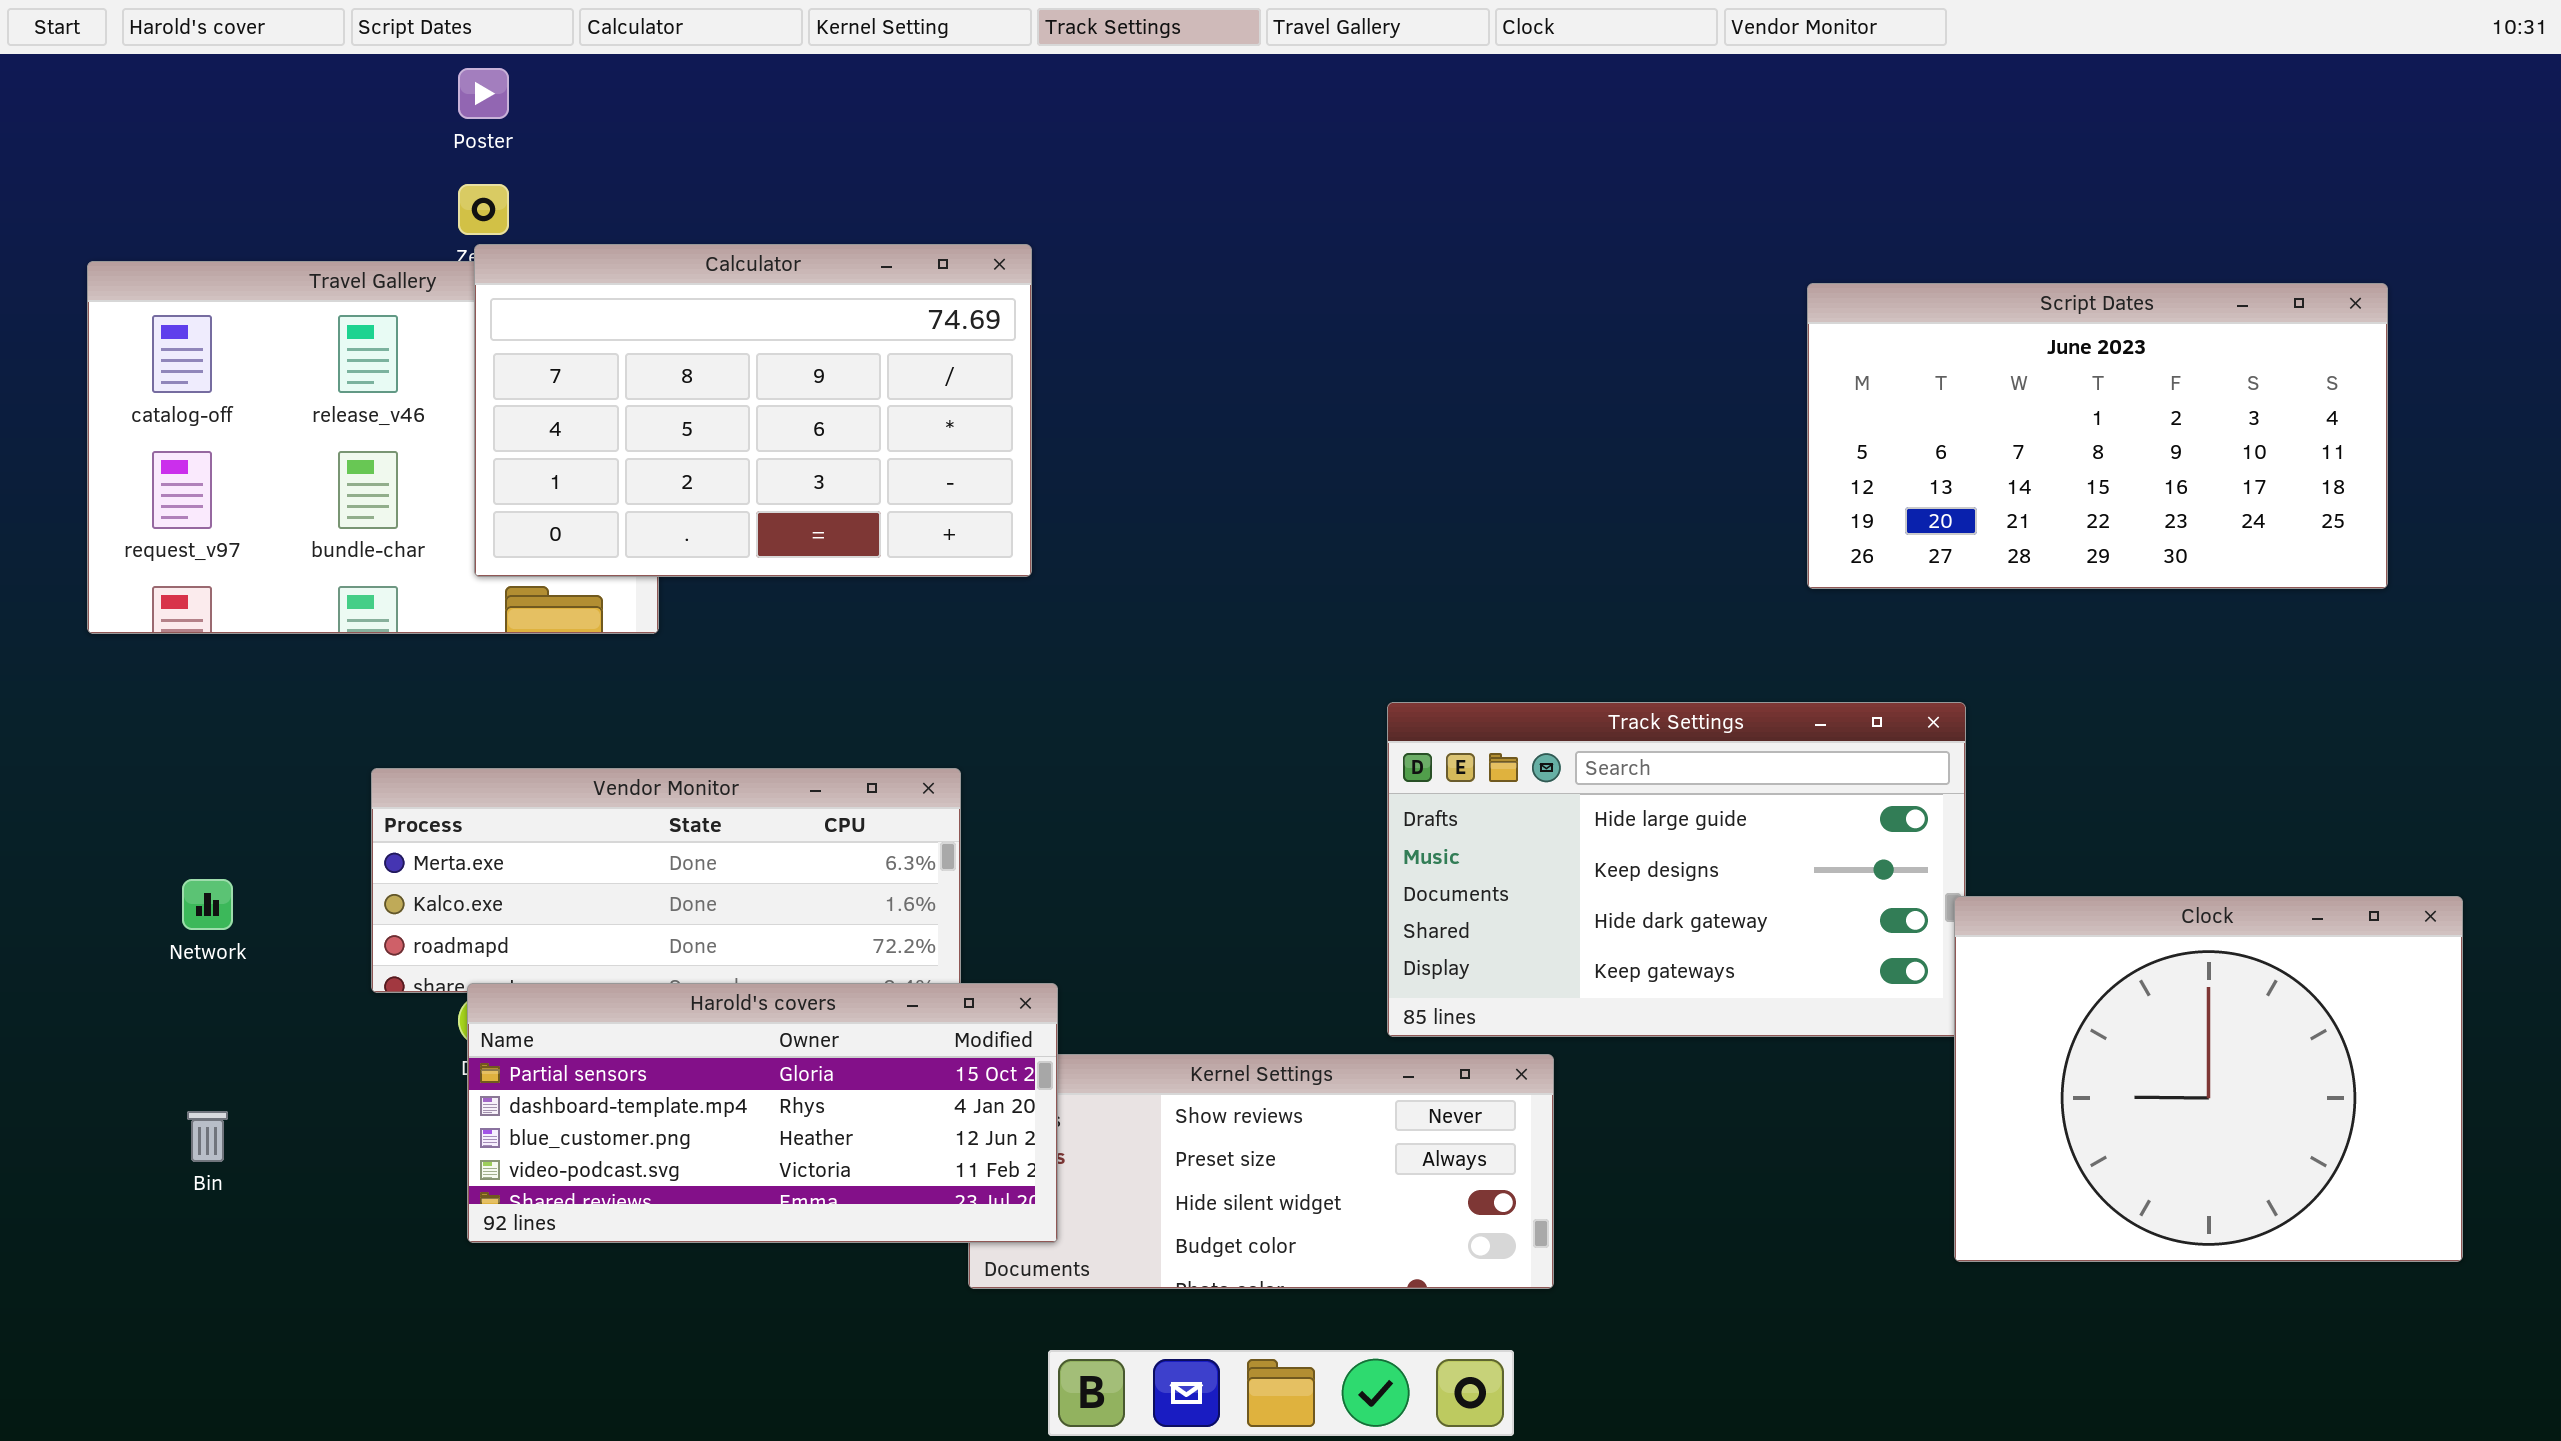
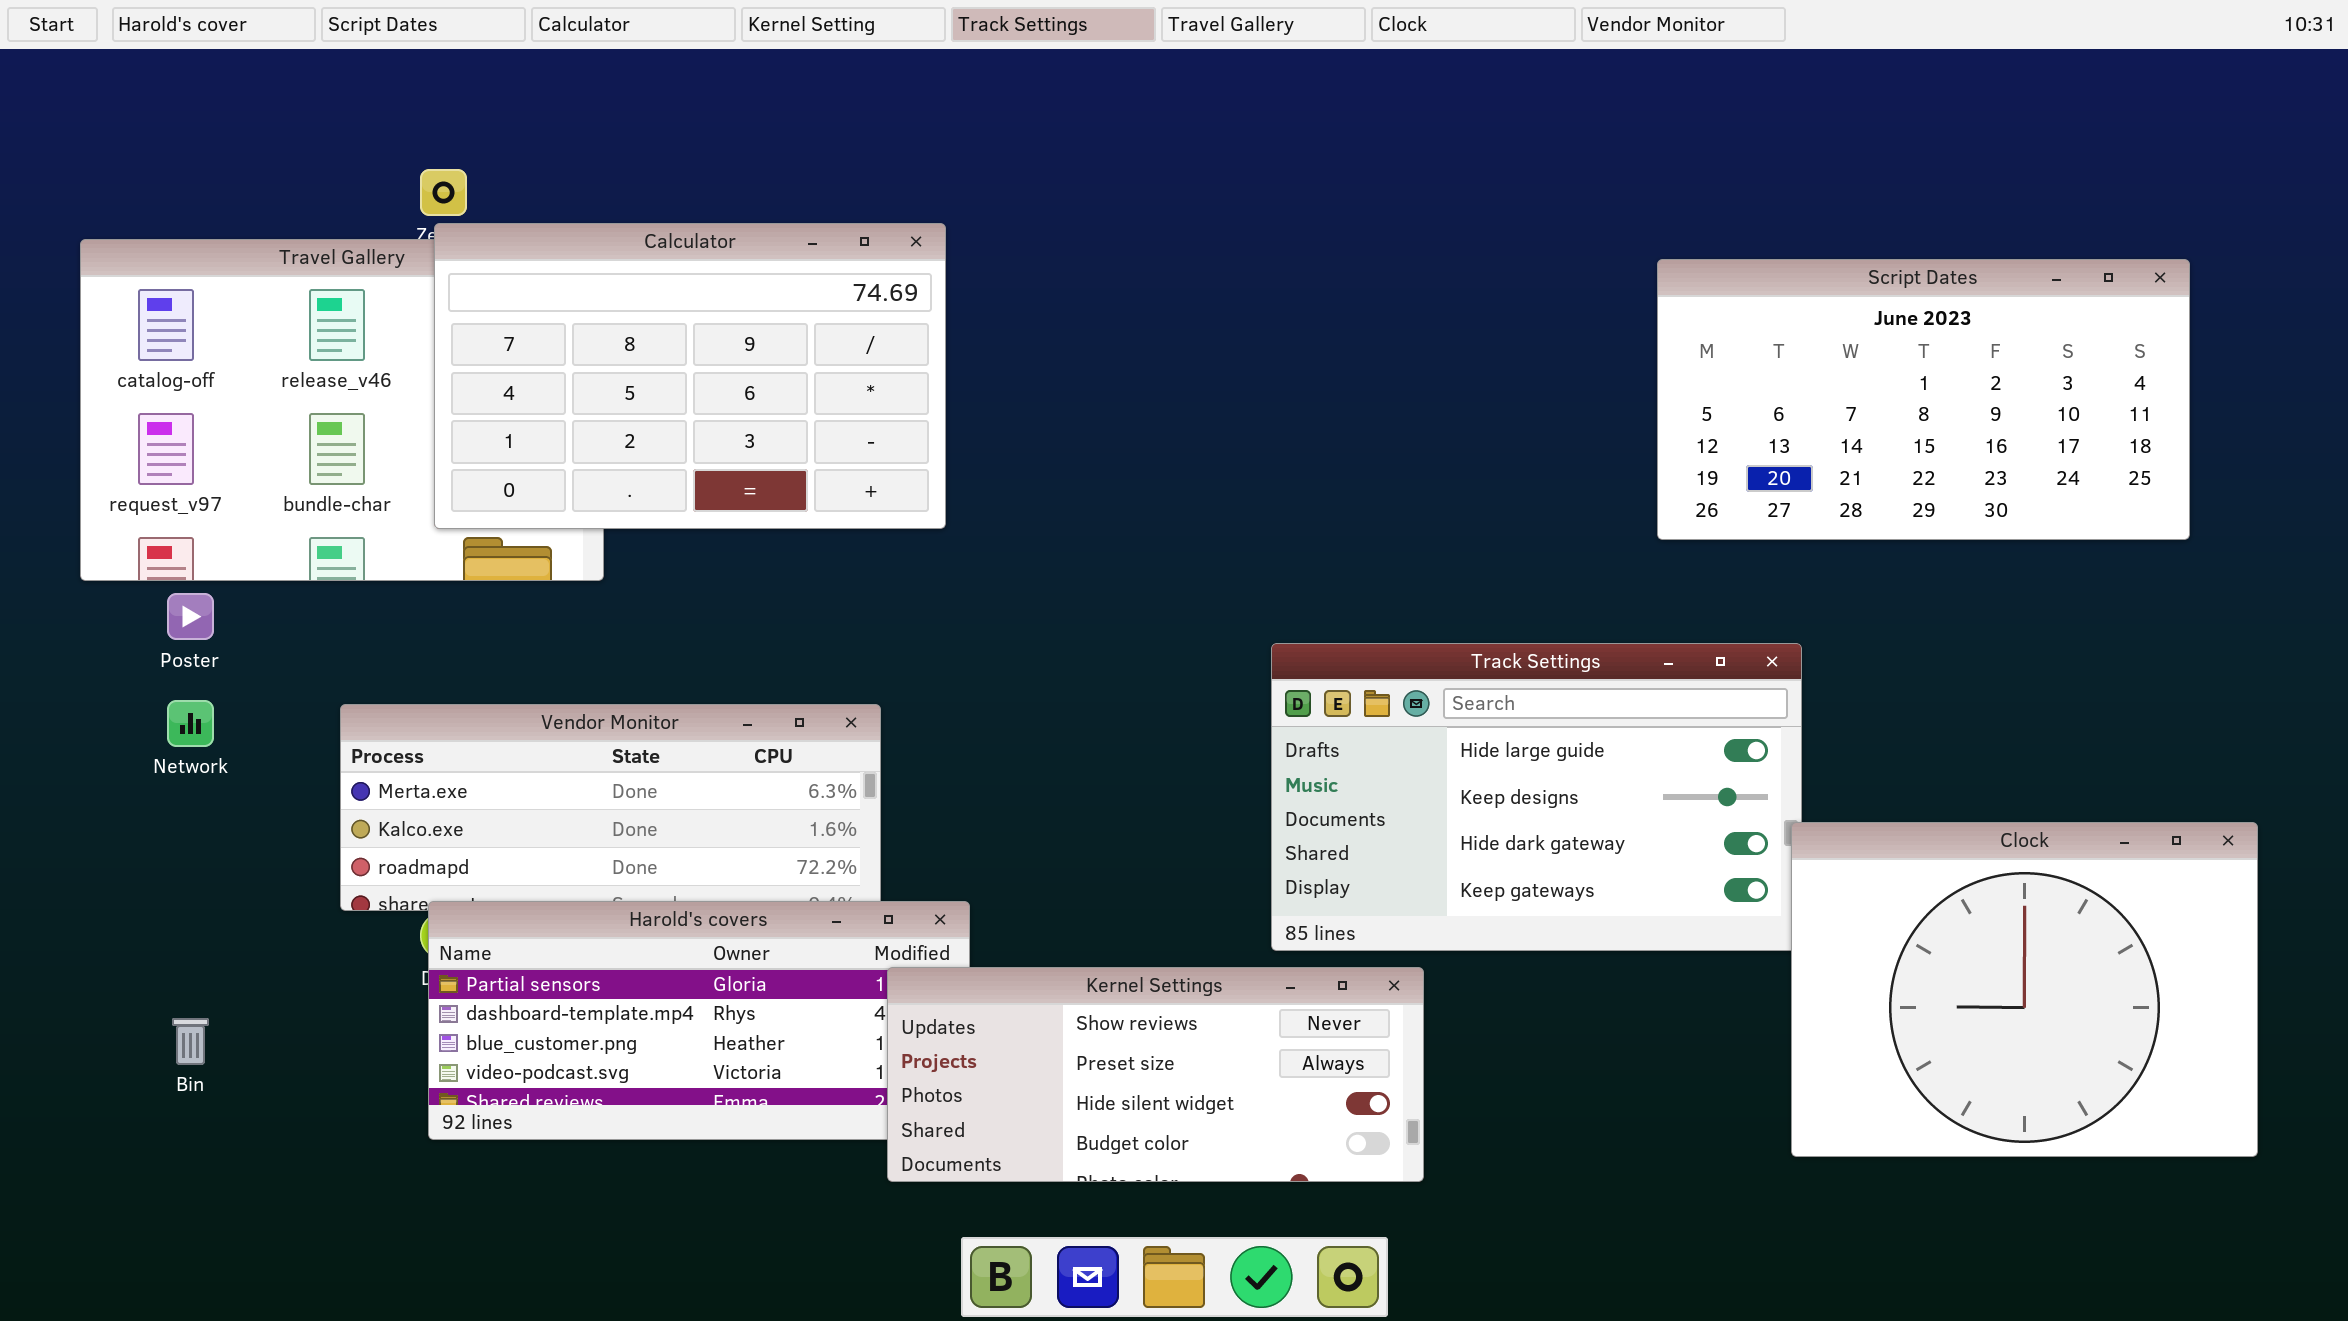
Poster: [458,68,509,119] -> [167,593,214,640], moved
Network: [182,879,233,930] -> [167,700,214,747], moved
Kernel Settings: [968,1054,1554,1289] -> [887,967,1424,1182], raised

